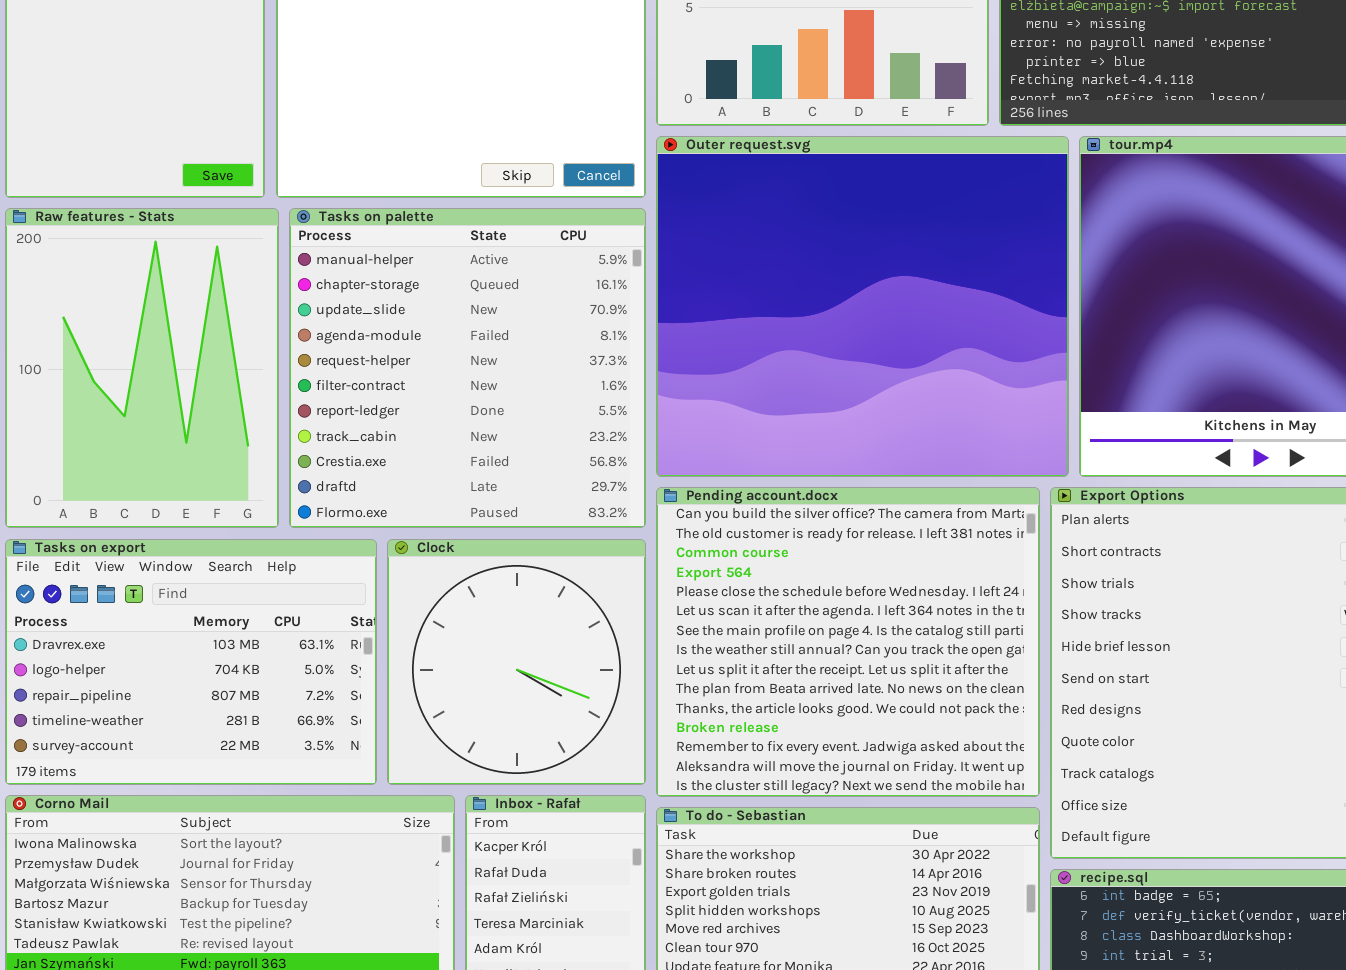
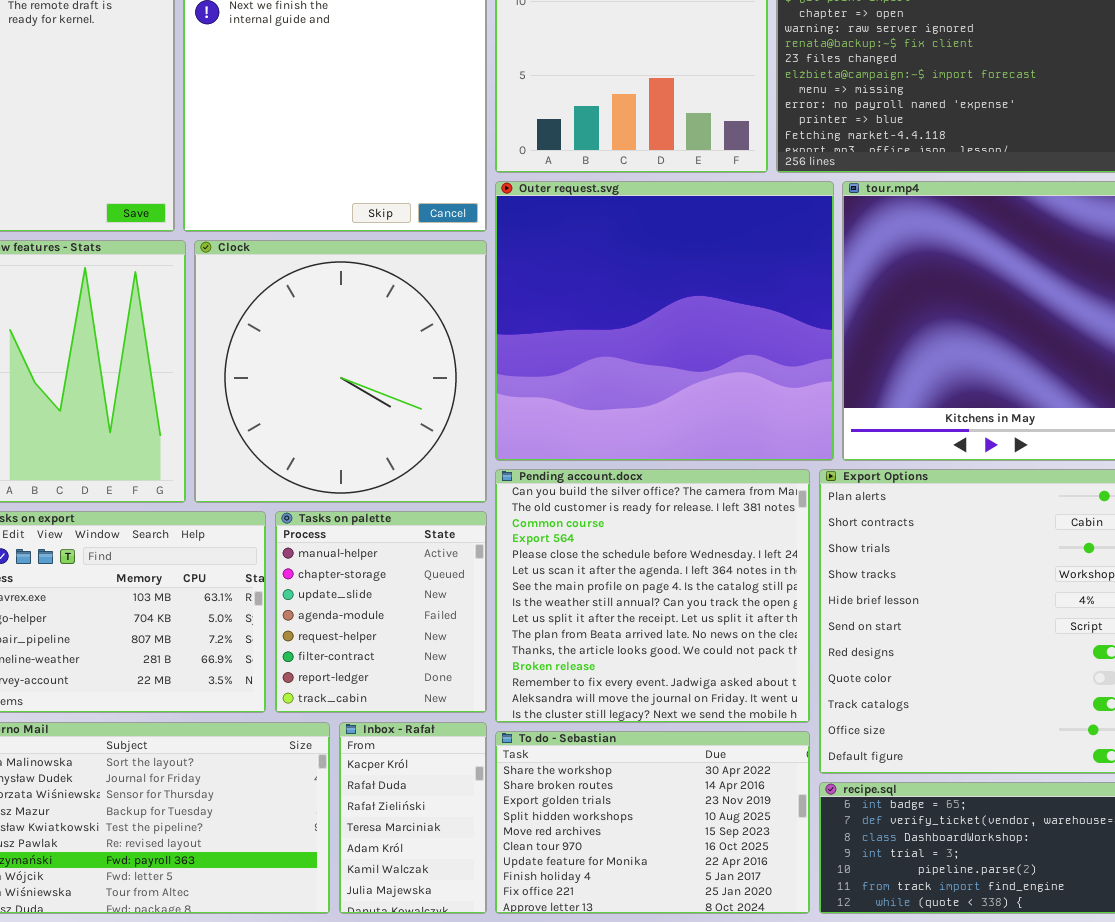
Tasks on palette: [289,208,646,528] -> [275,511,487,713], moved, resized
Clock: [387,539,646,785] -> [194,240,487,503], moved, resized

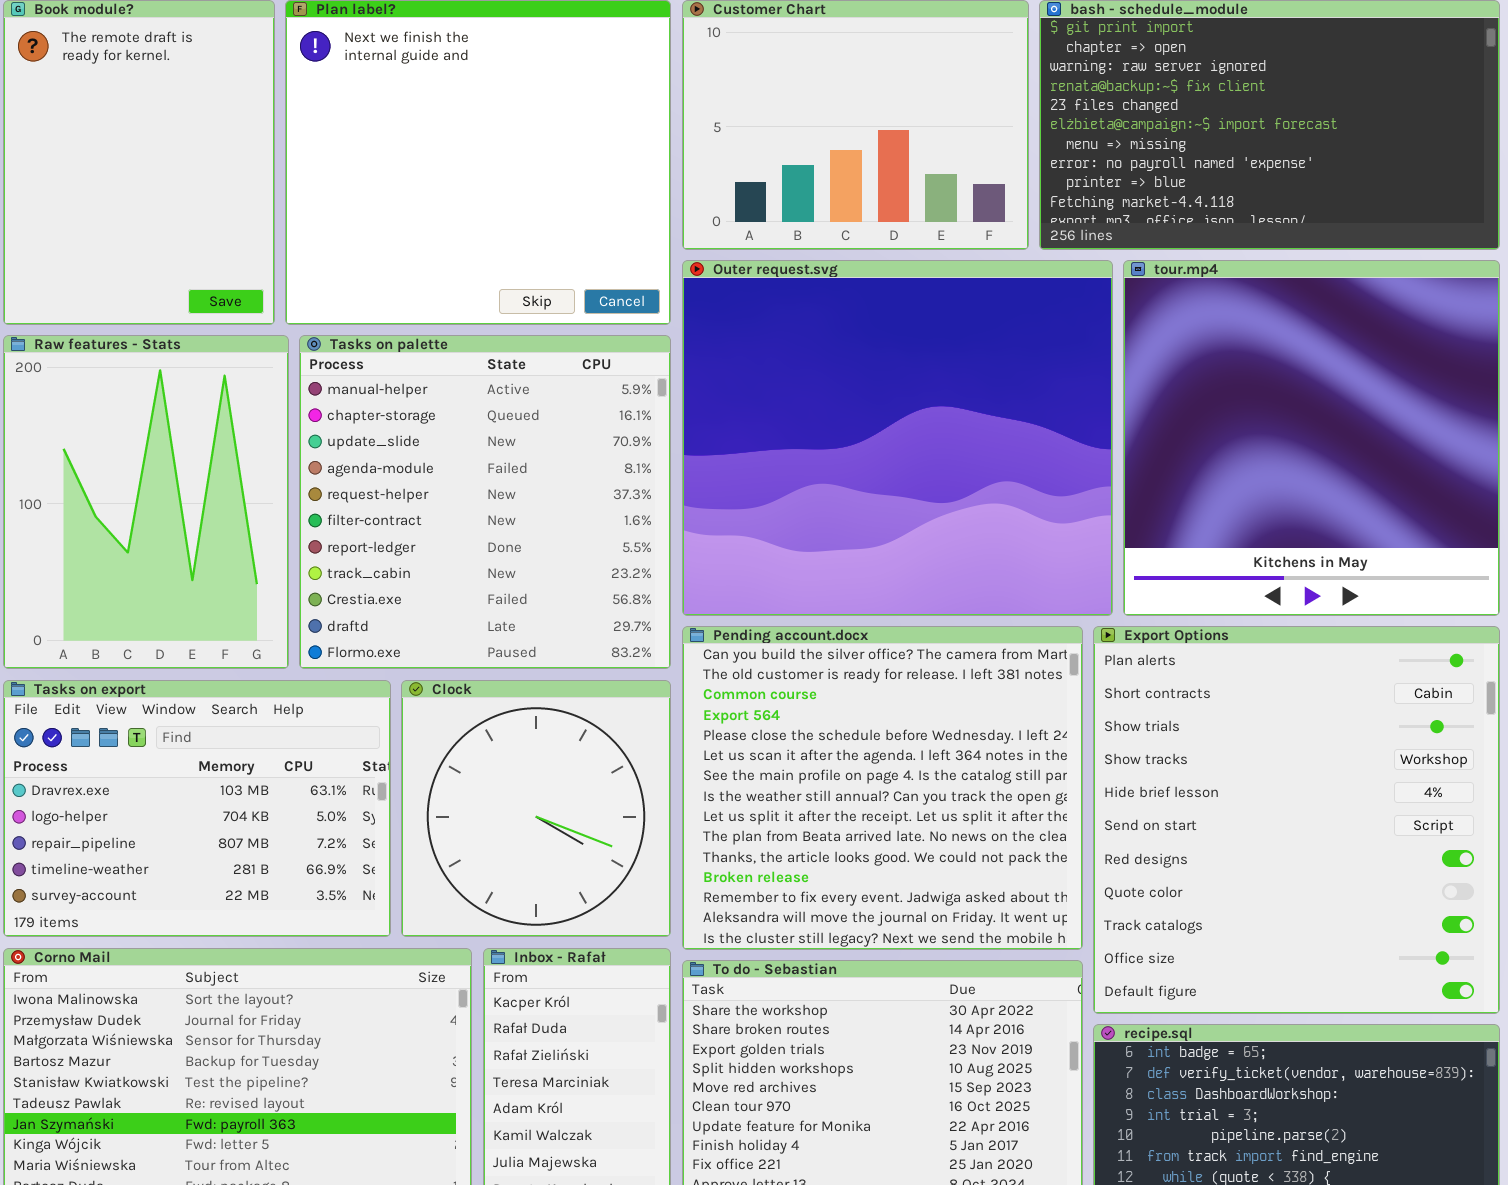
Clock: [194,240,487,503] -> [401,680,671,937], moved, resized
Tasks on palette: [275,511,487,713] -> [299,335,671,669], moved, resized

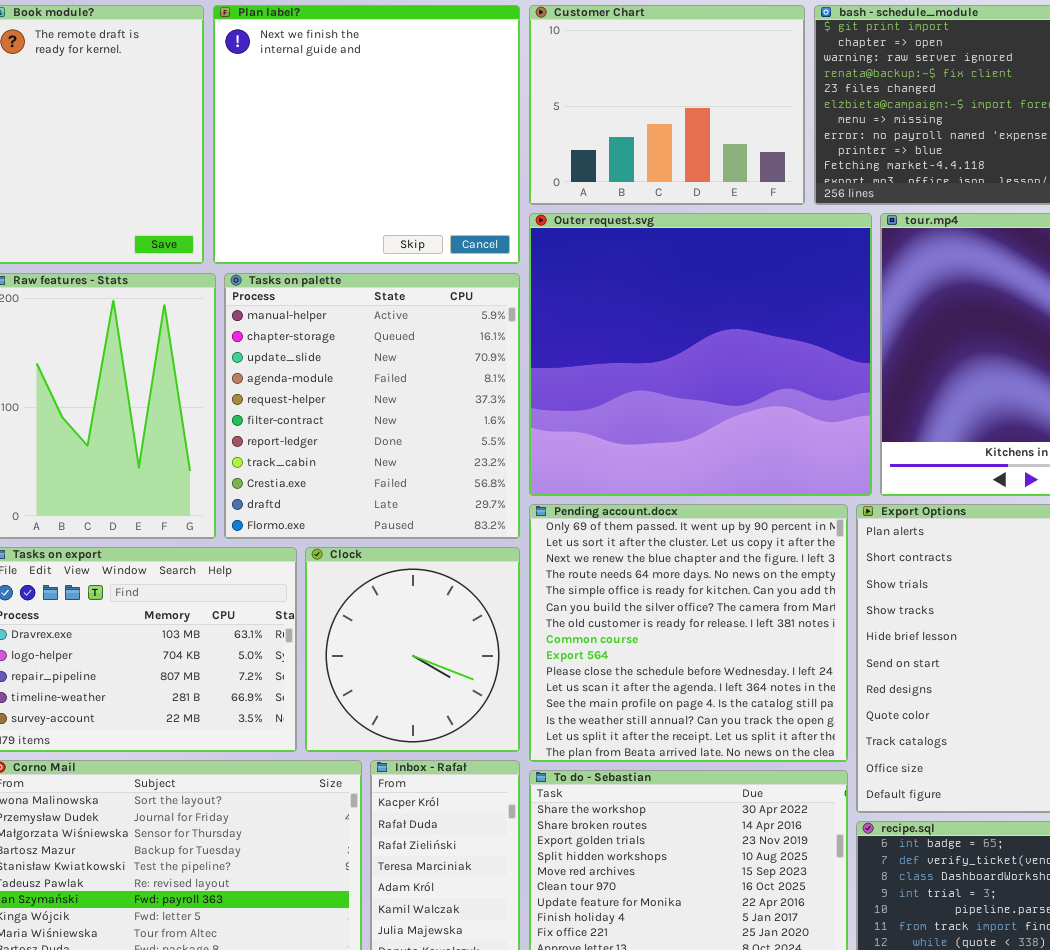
Pending account.docx: [682,626,1083,950] -> [529,504,848,762], scrolled up 5 rows

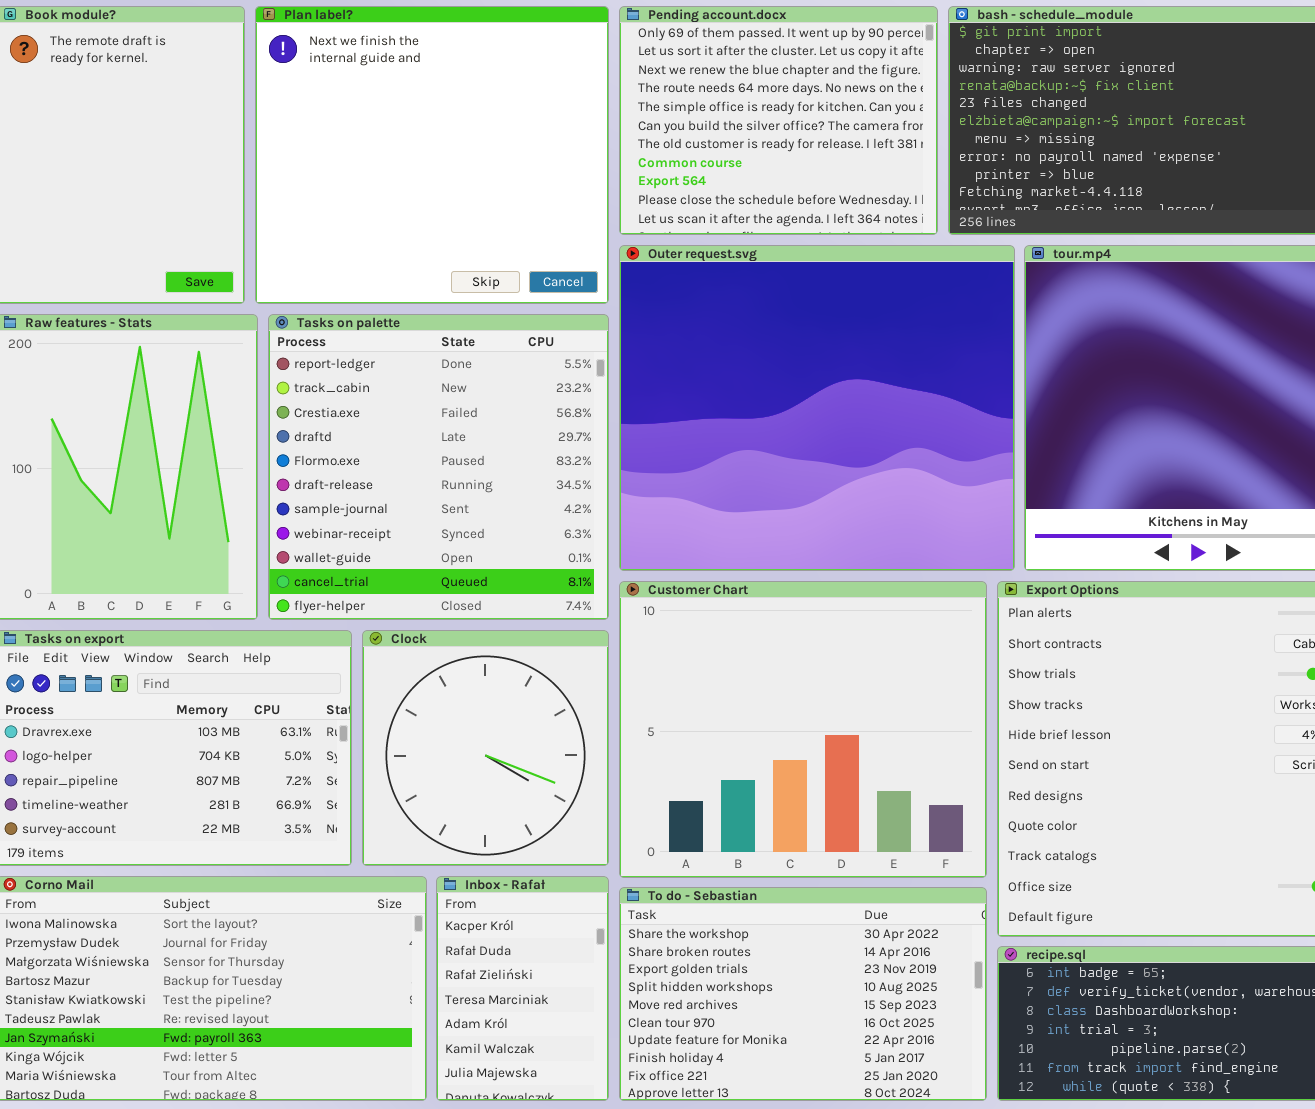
Customer Chart: [529,5,805,205] -> [619,581,987,878], moved, resized
Tasks on palette: [224,273,520,539] -> [268,314,609,620], scrolled down 6 rows
Pending account.docx: [529,504,848,762] -> [619,6,938,235], moved, resized

